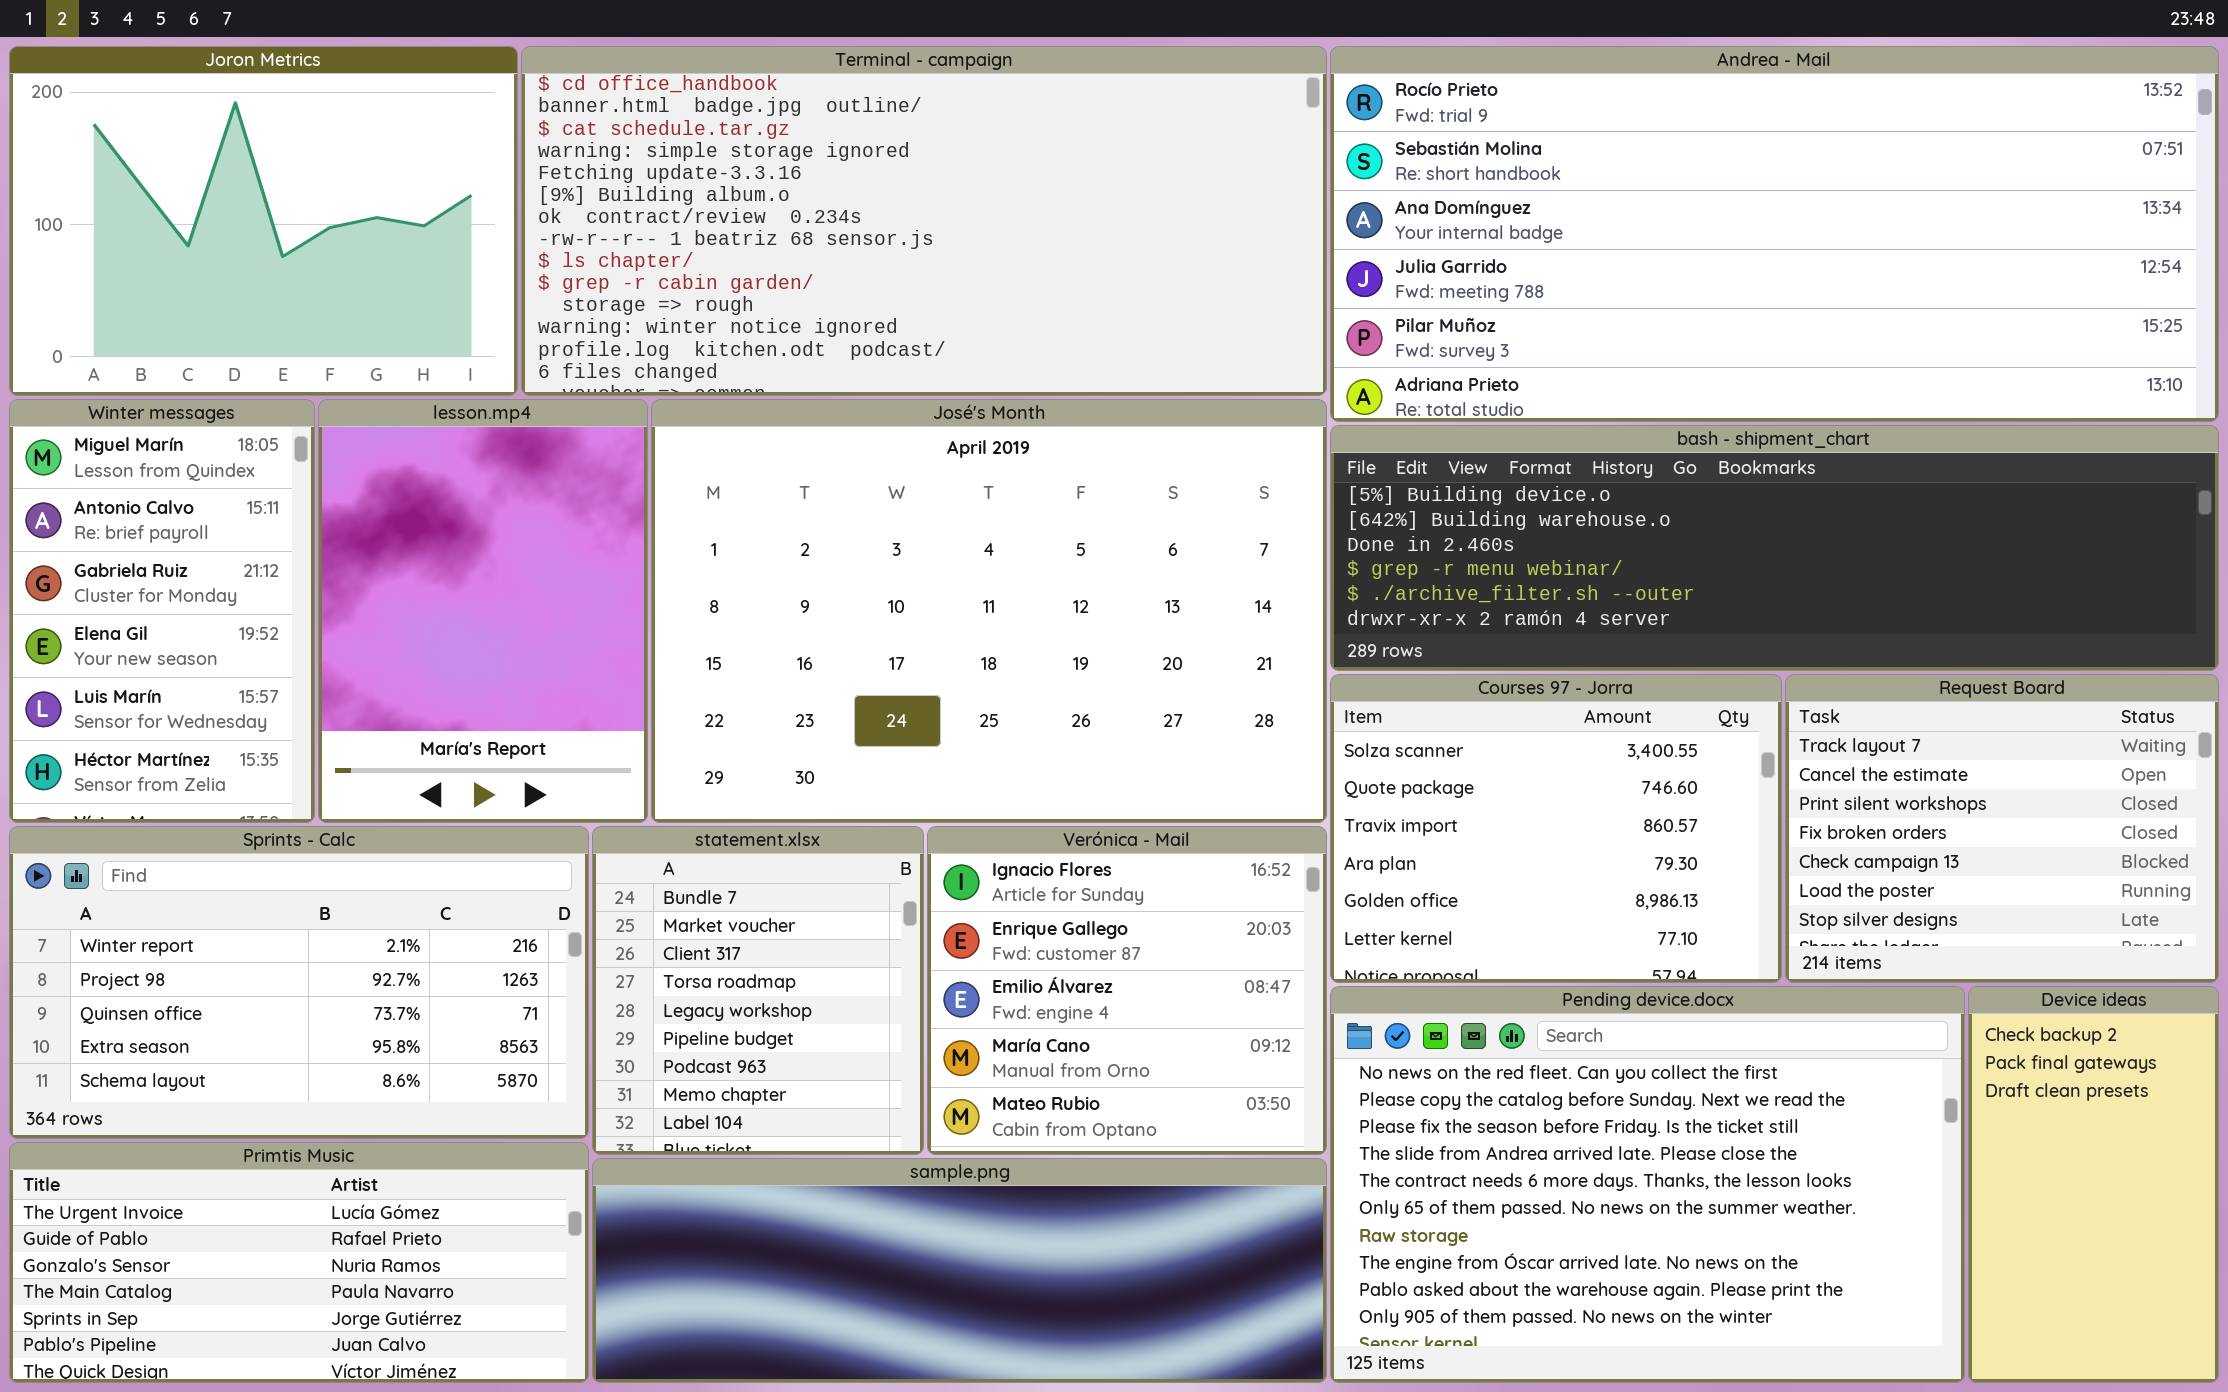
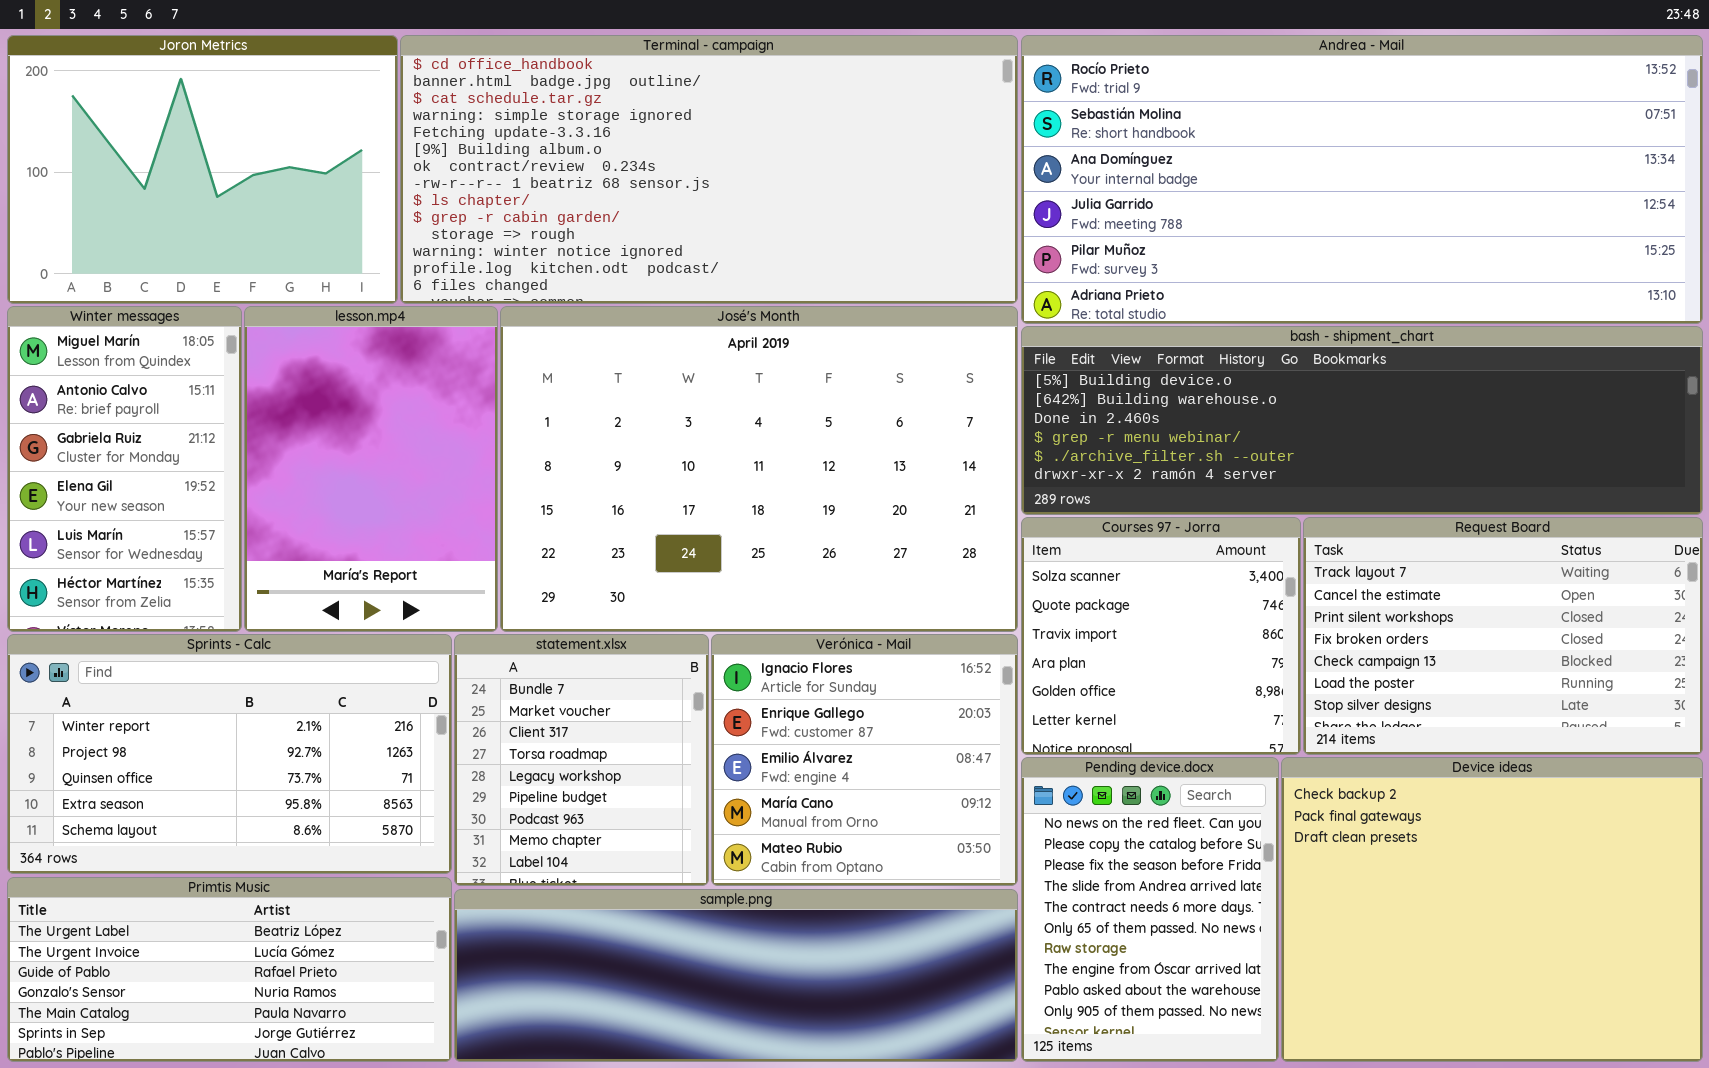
Courses 97 - Jorra: [1330,674,1782,983] -> [1021,517,1301,755], resized
Request Board: [1785,674,2219,983] -> [1303,517,1703,755], resized
Pending device.docx: [1330,986,1965,1383] -> [1021,757,1279,1062], resized
Device ideas: [1968,986,2219,1383] -> [1281,757,1703,1062], resized
Primtis Music: [9,1142,589,1383] -> [7,877,452,1062], scrolled up 1 row

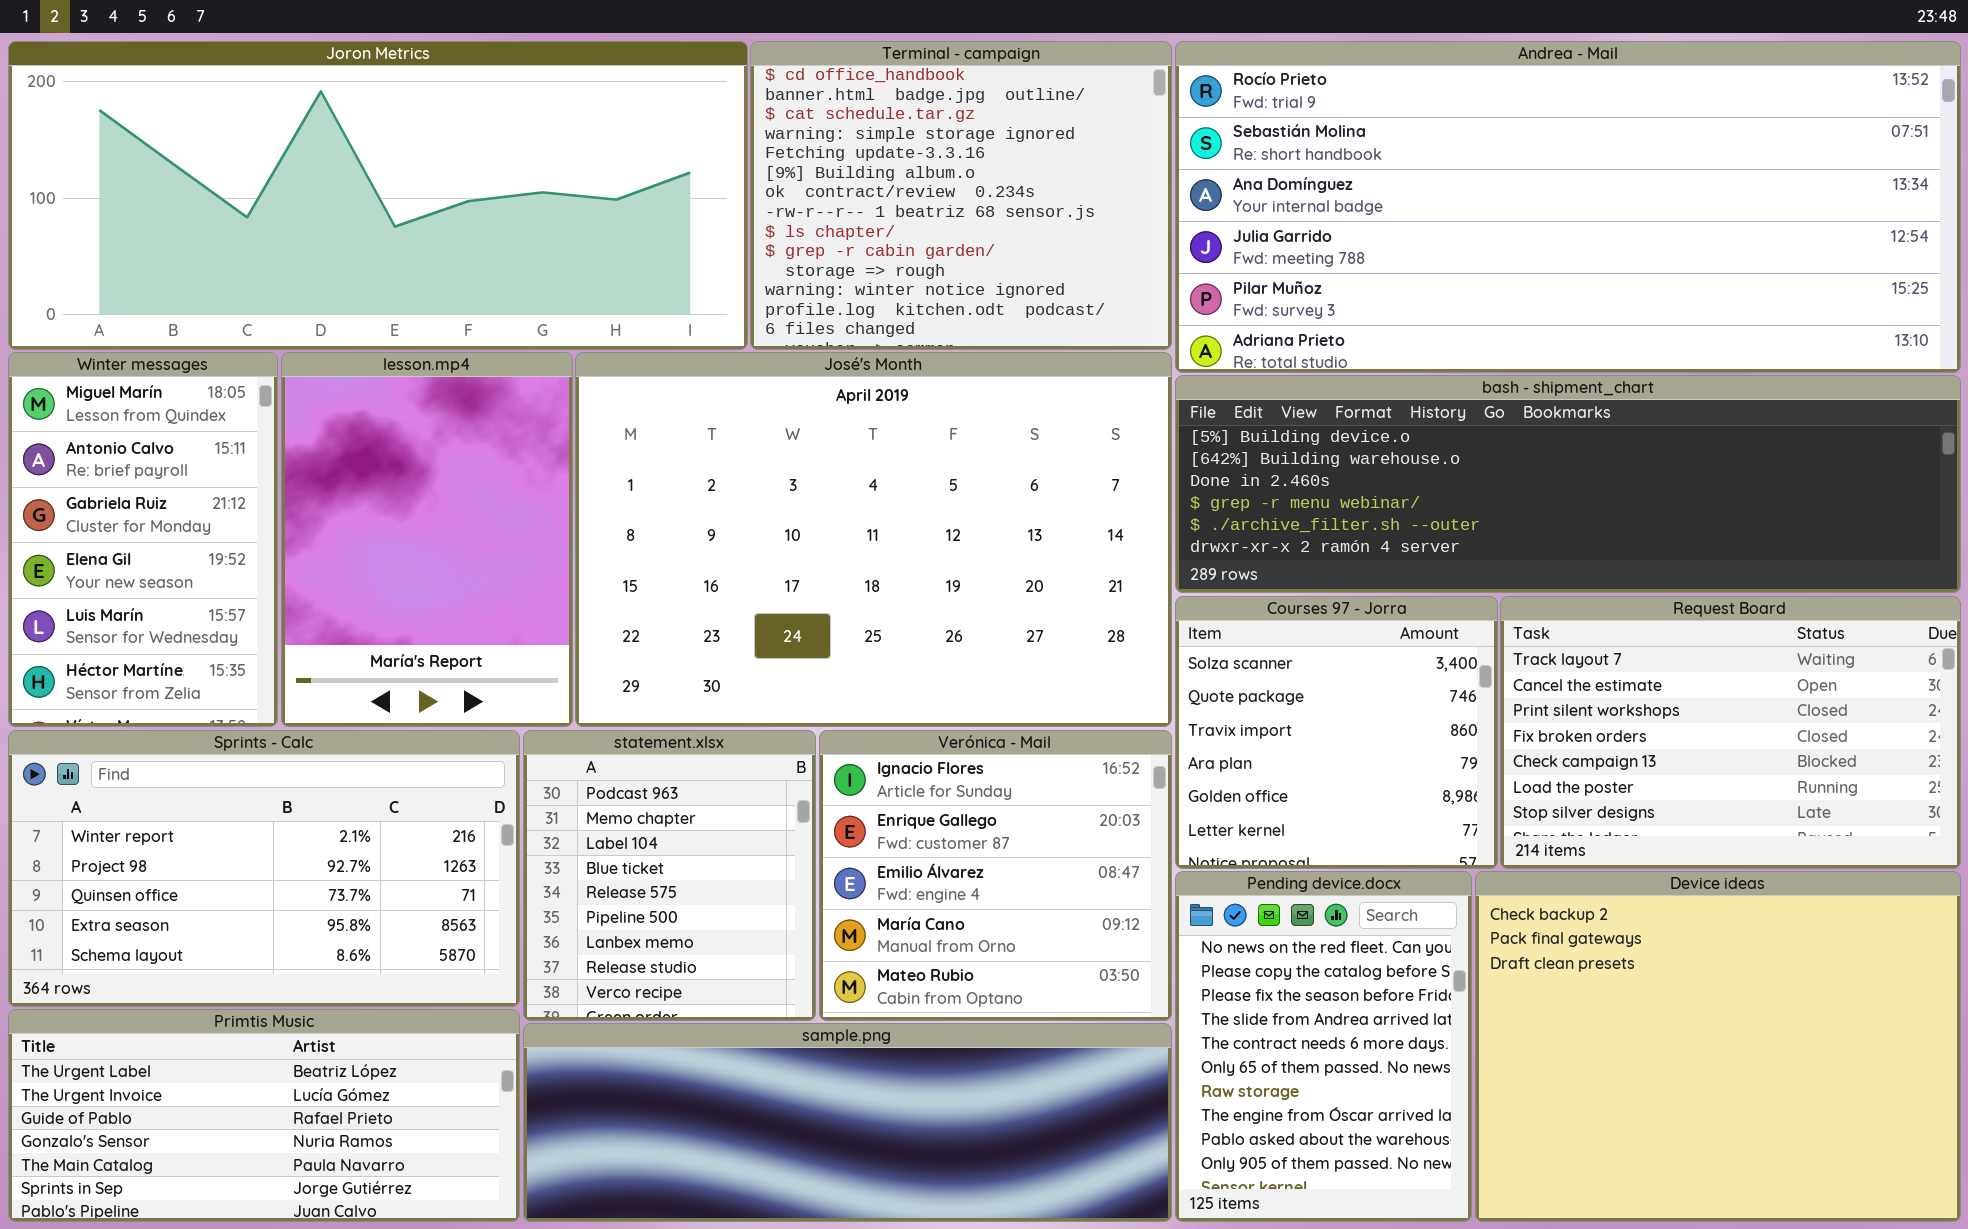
Joron Metrics: [7,35,398,304] -> [8,41,748,350], resized
Terminal - campaign: [400,35,1018,304] -> [750,41,1172,350], resized
statement.xlsx: [454,634,709,886] -> [523,730,816,1021], scrolled down 6 rows

